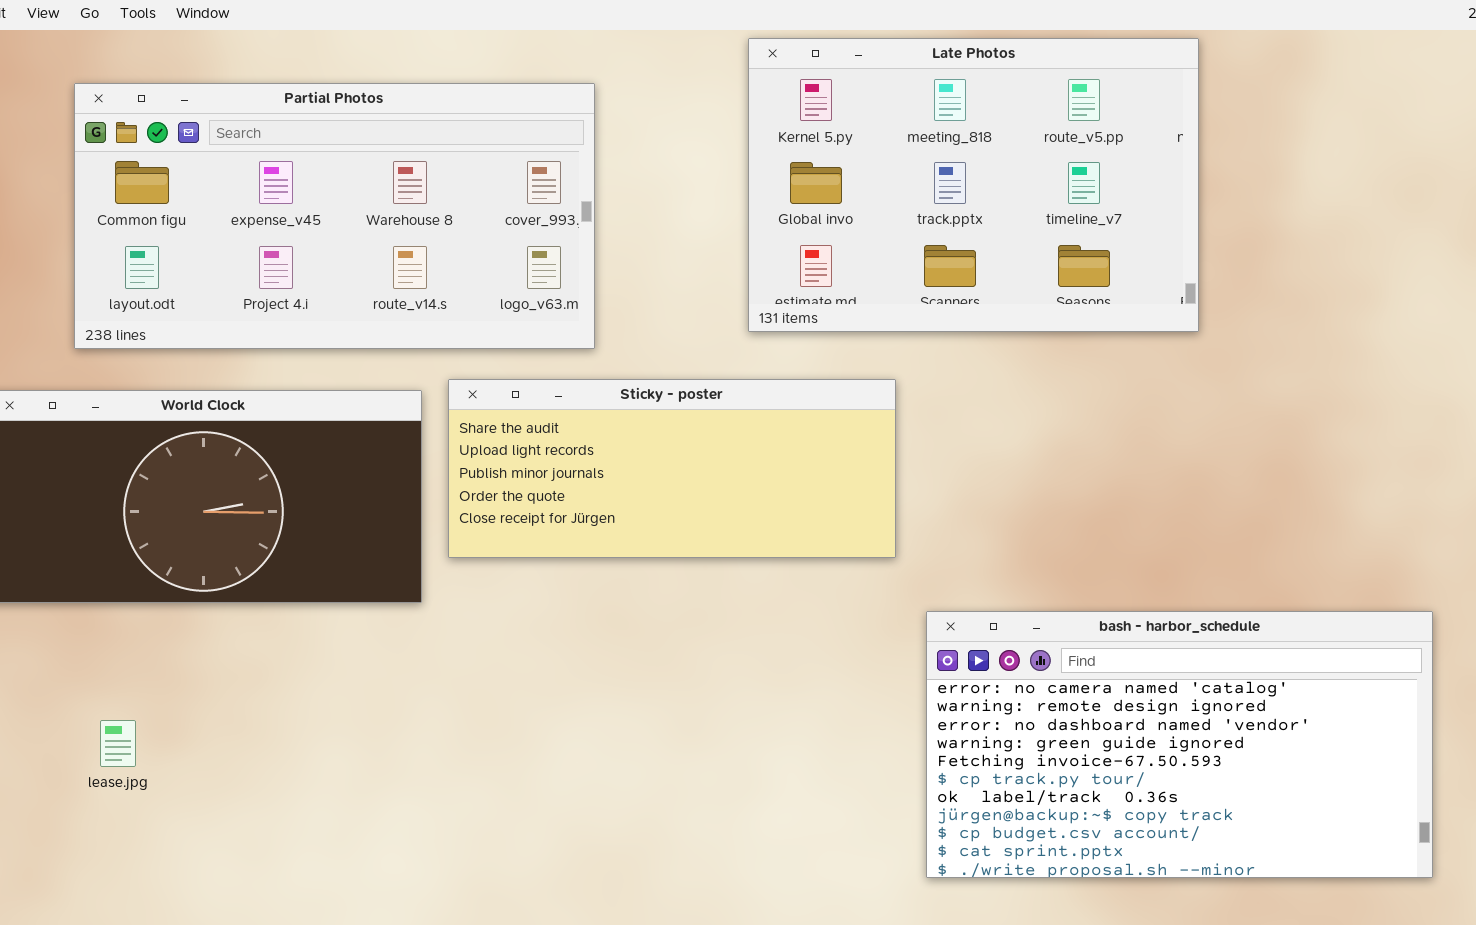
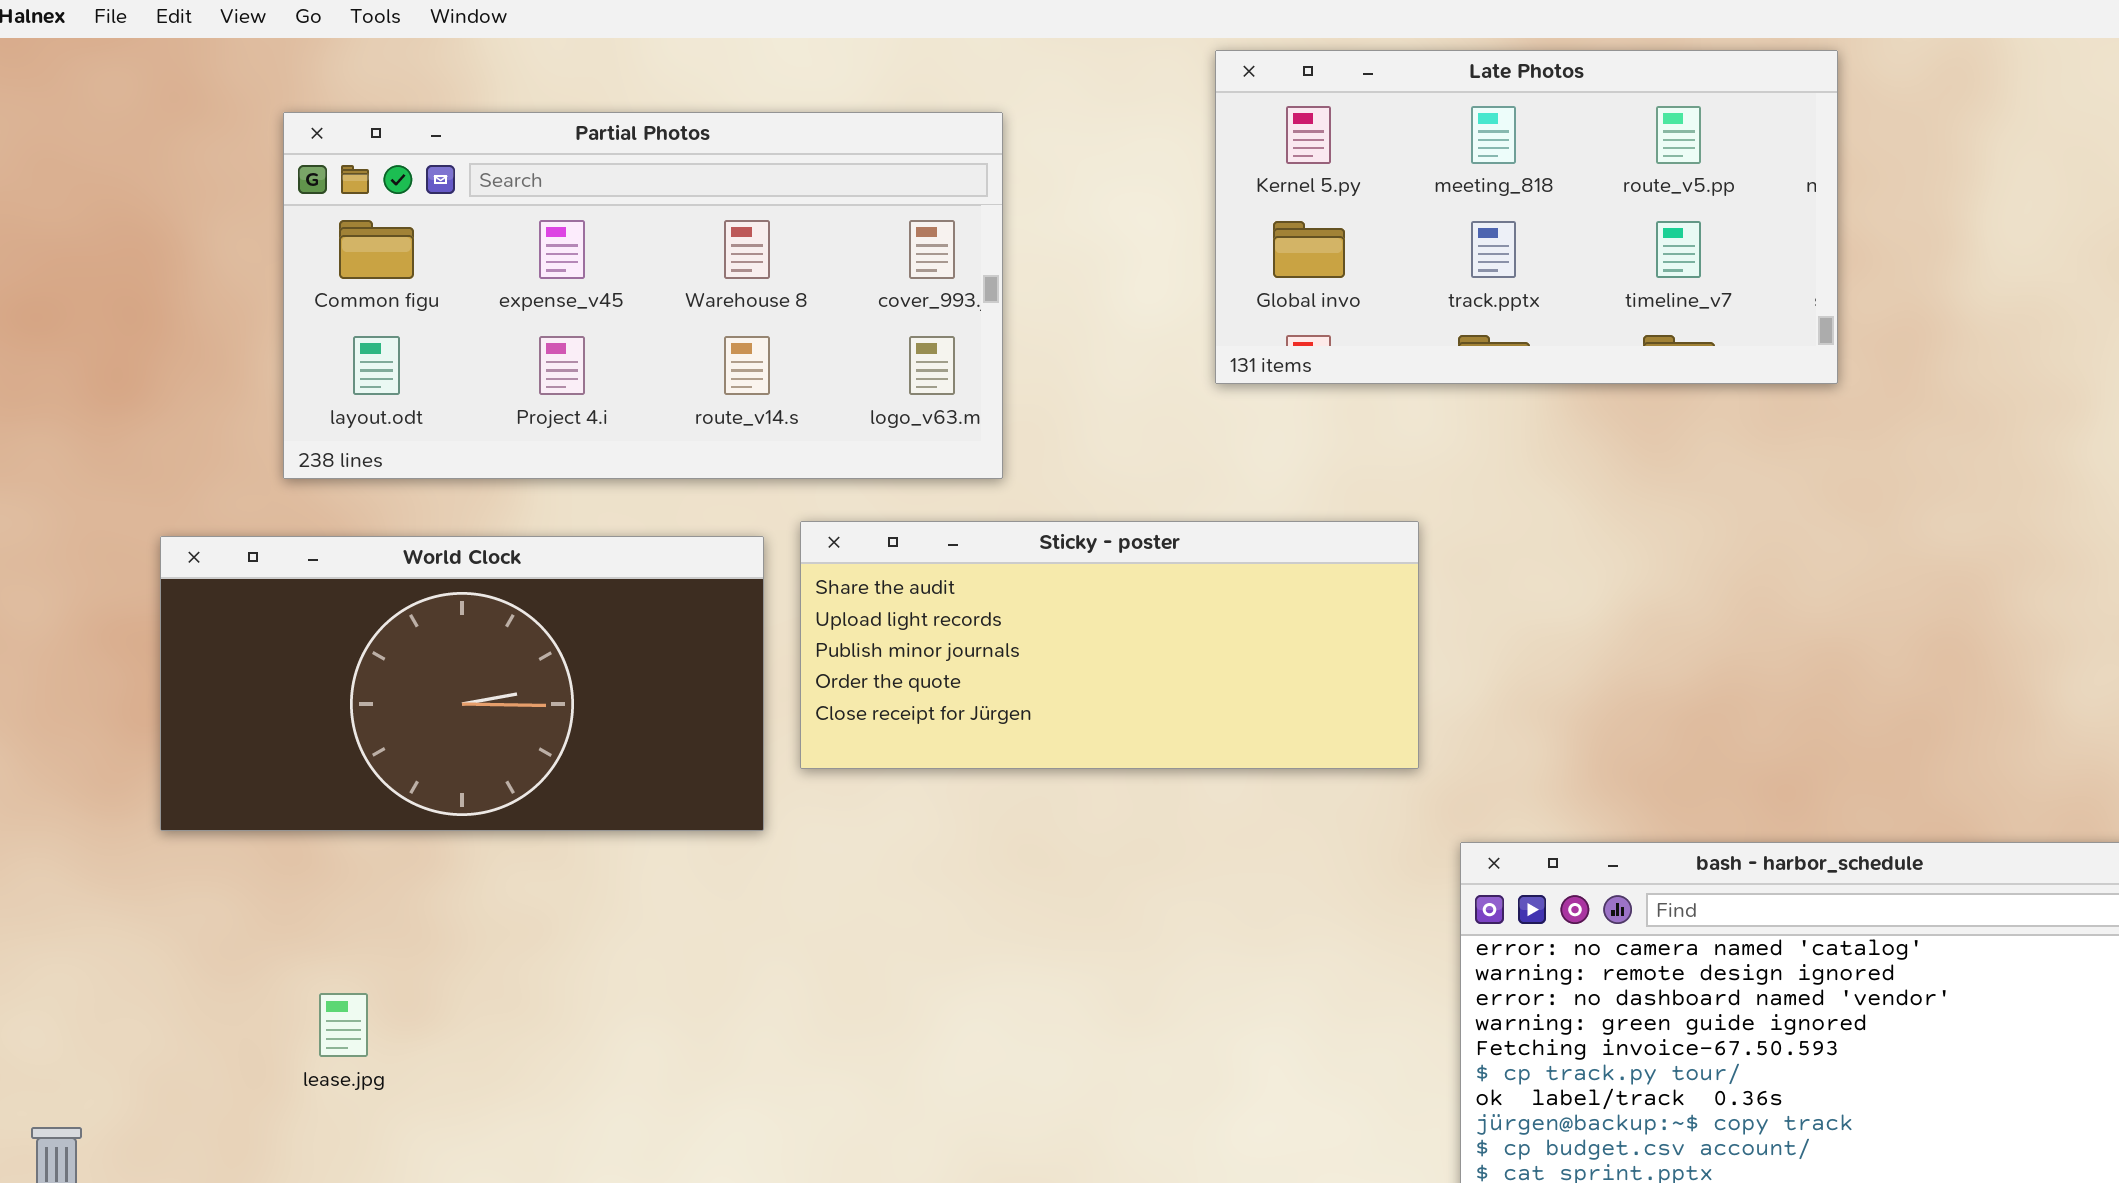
Late Photos: [748,38,1199,332] -> [1215,50,1838,384], resized

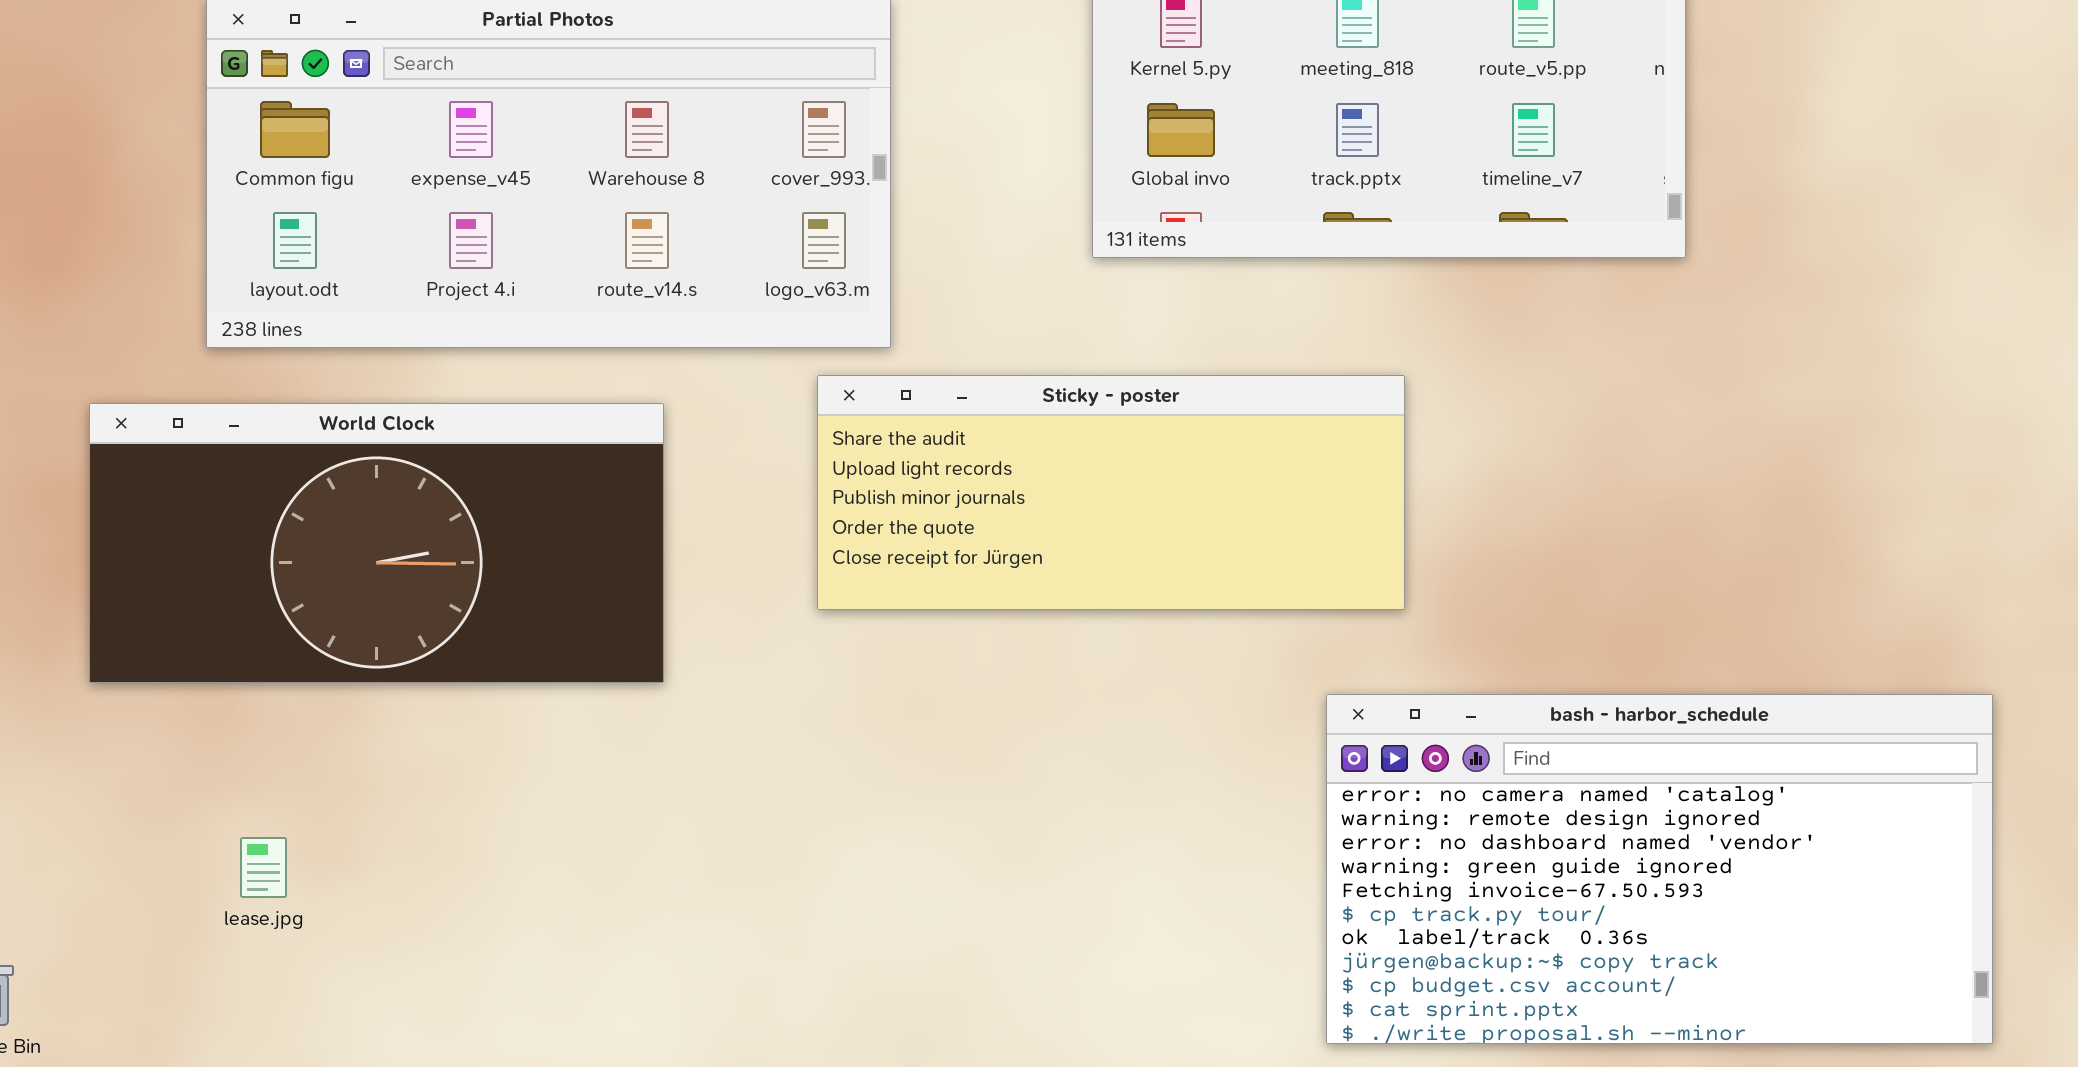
Sticky - poster: [800,521,1419,769] -> [817,375,1405,610], moved

